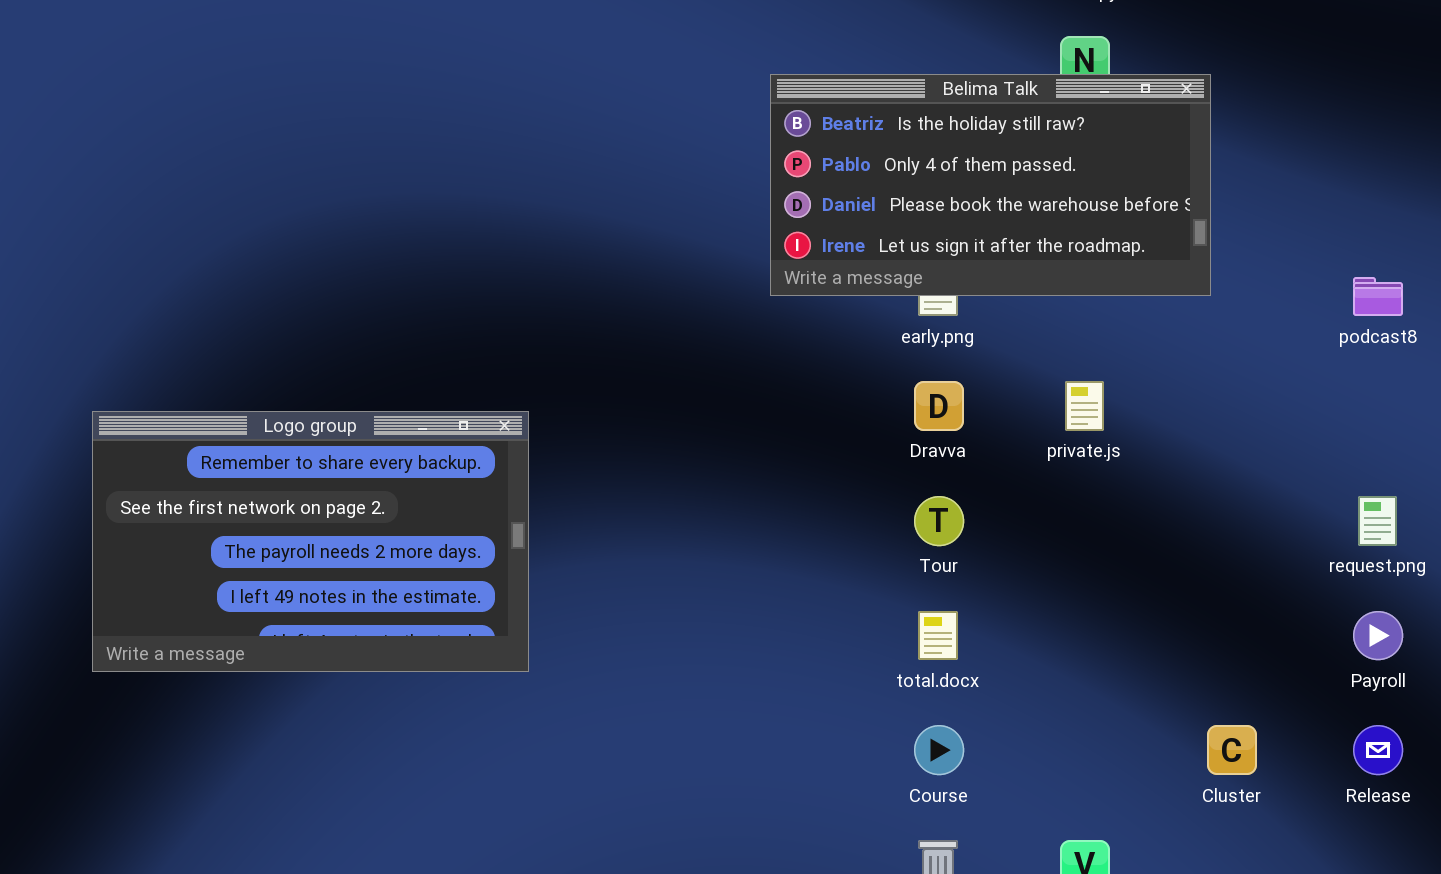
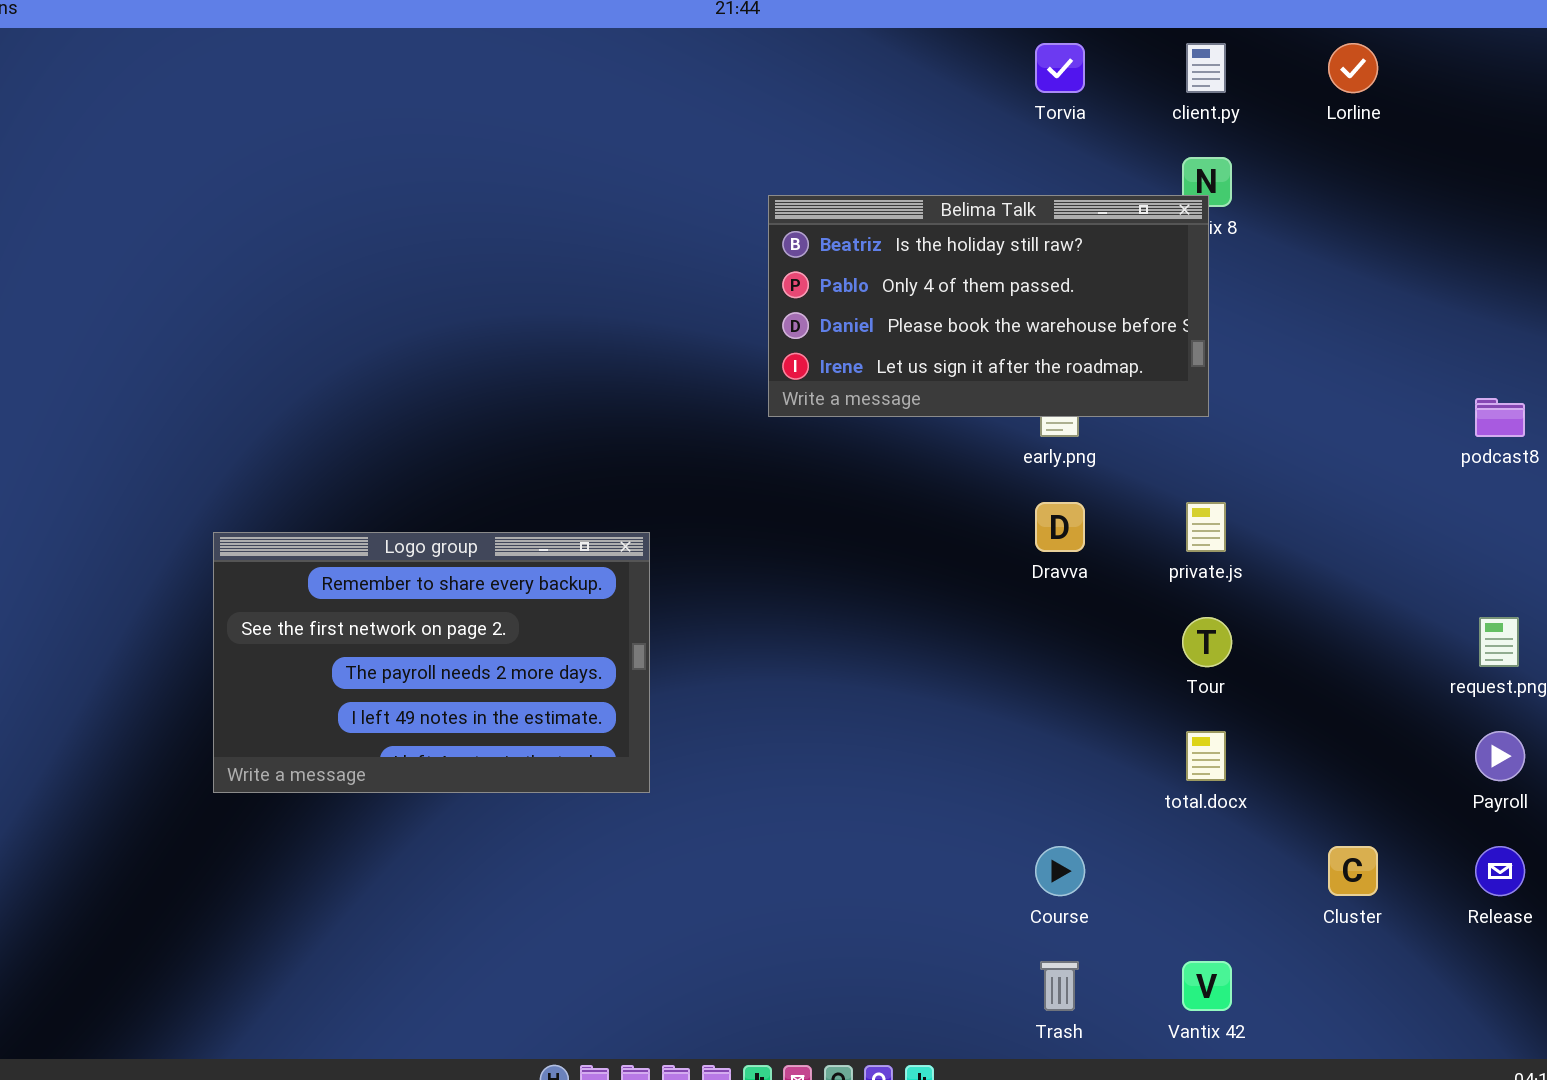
Belima Talk: [770,74,1211,296] -> [768,195,1209,417], moved
Tour: [914,496,964,546] -> [1182,617,1232,667], moved
total.docx: [918,611,958,660] -> [1186,731,1226,781], moved

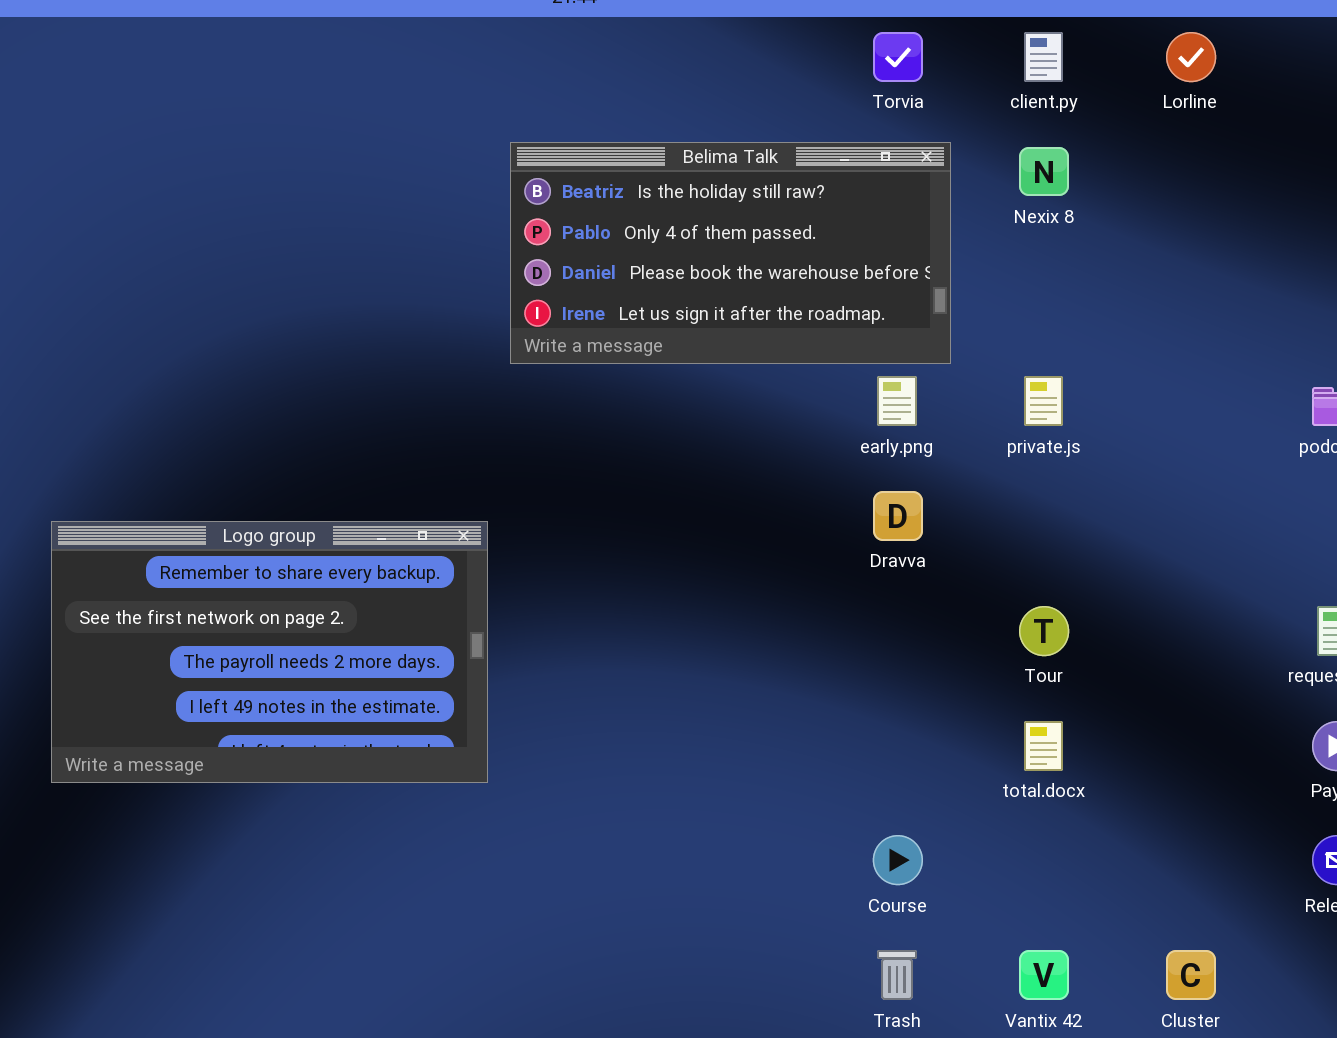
Belima Talk: [768,195,1209,417] -> [510,142,951,364], moved
private.js: [1186,502,1226,552] -> [1024,376,1063,426], moved
Cluster: [1328,846,1378,896] -> [1166,950,1216,1000], moved

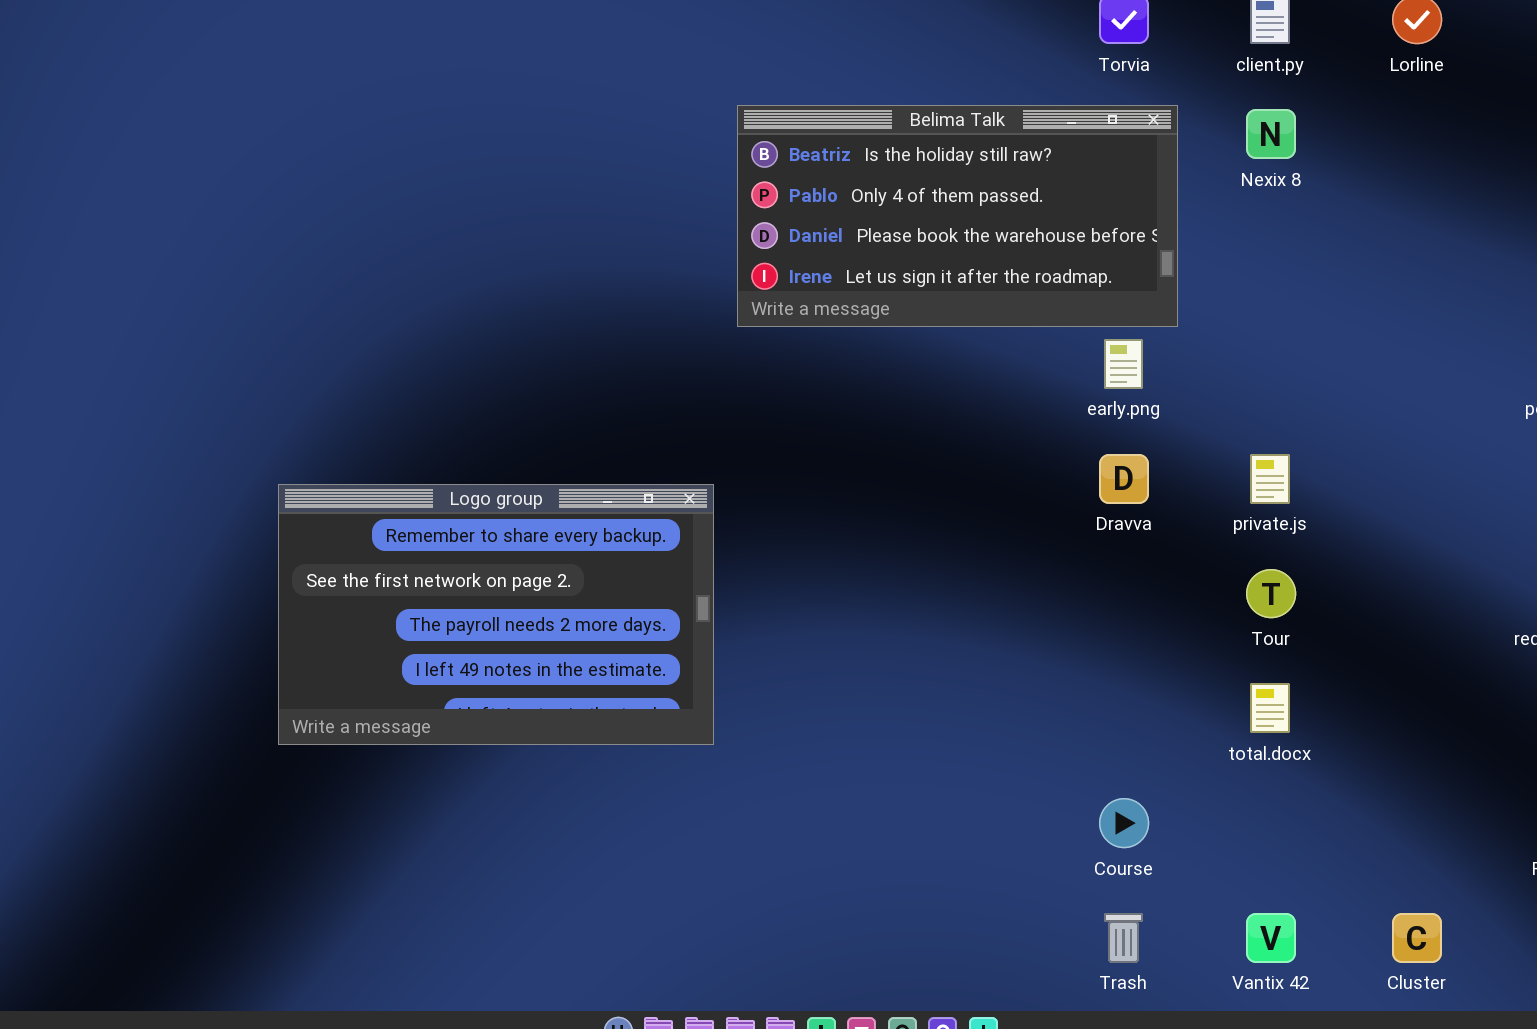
private.js: [1024,376,1063,426] -> [1250,454,1290,504], moved

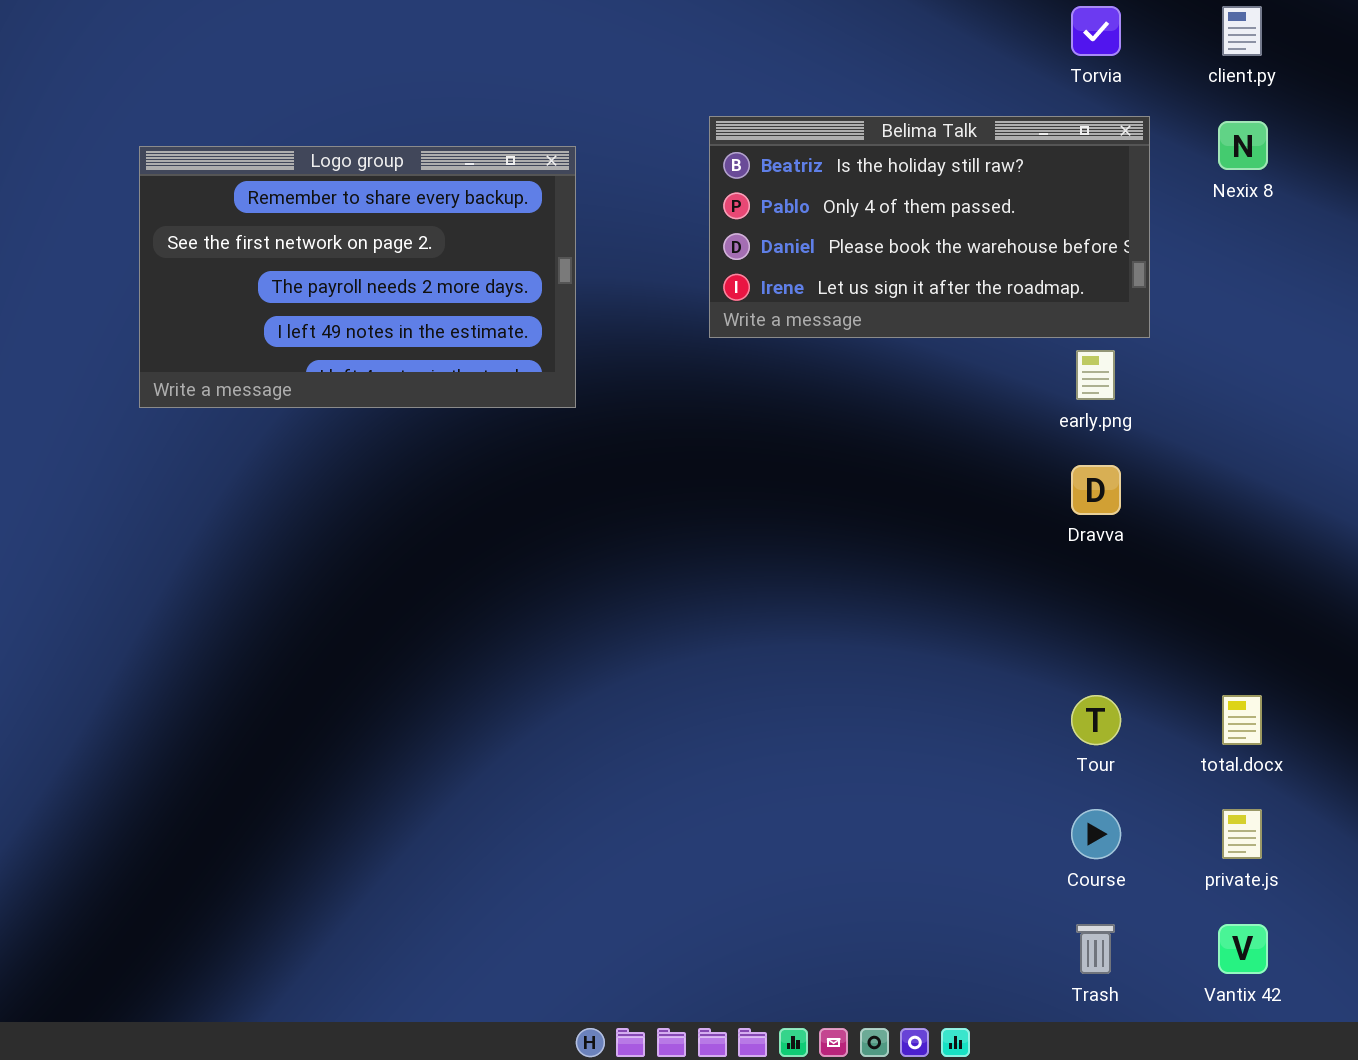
private.js: [1250,454,1290,504] -> [1222,809,1262,859], moved
Logo group: [278,484,714,745] -> [139,146,576,408], moved
Tour: [1246,569,1296,618] -> [1071,695,1121,745], moved

